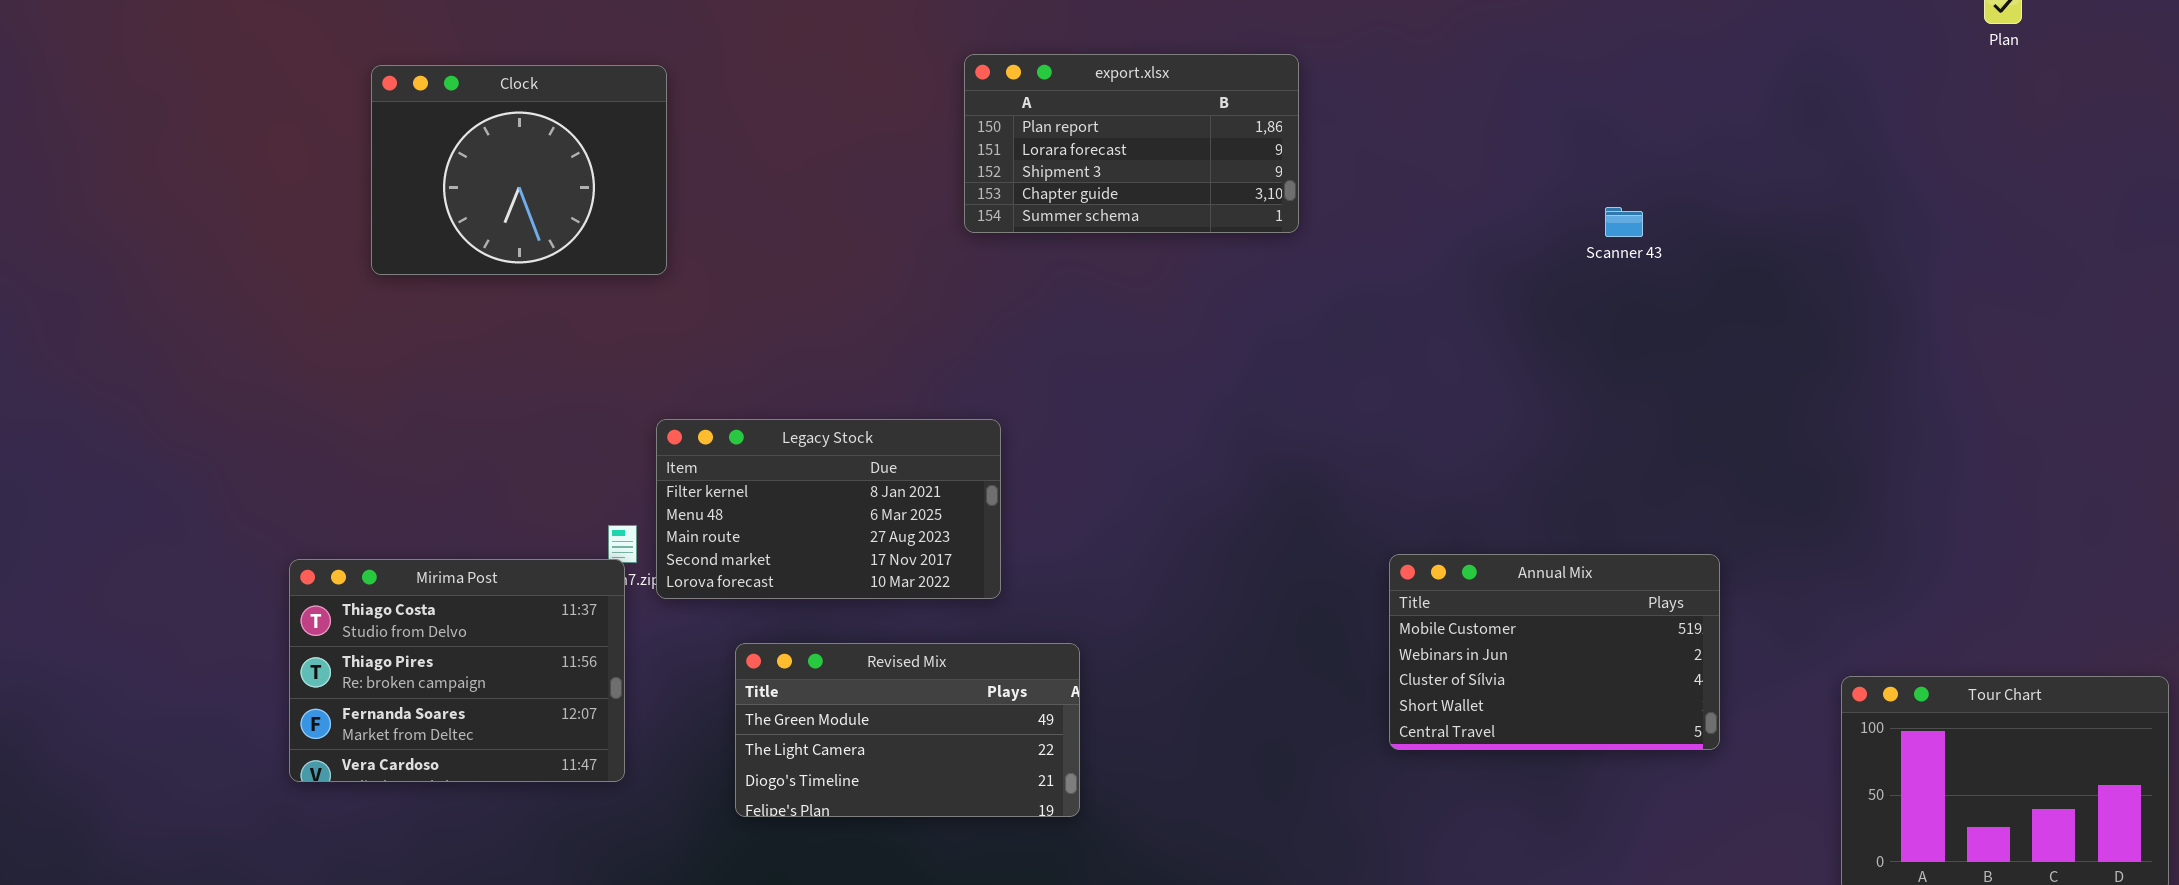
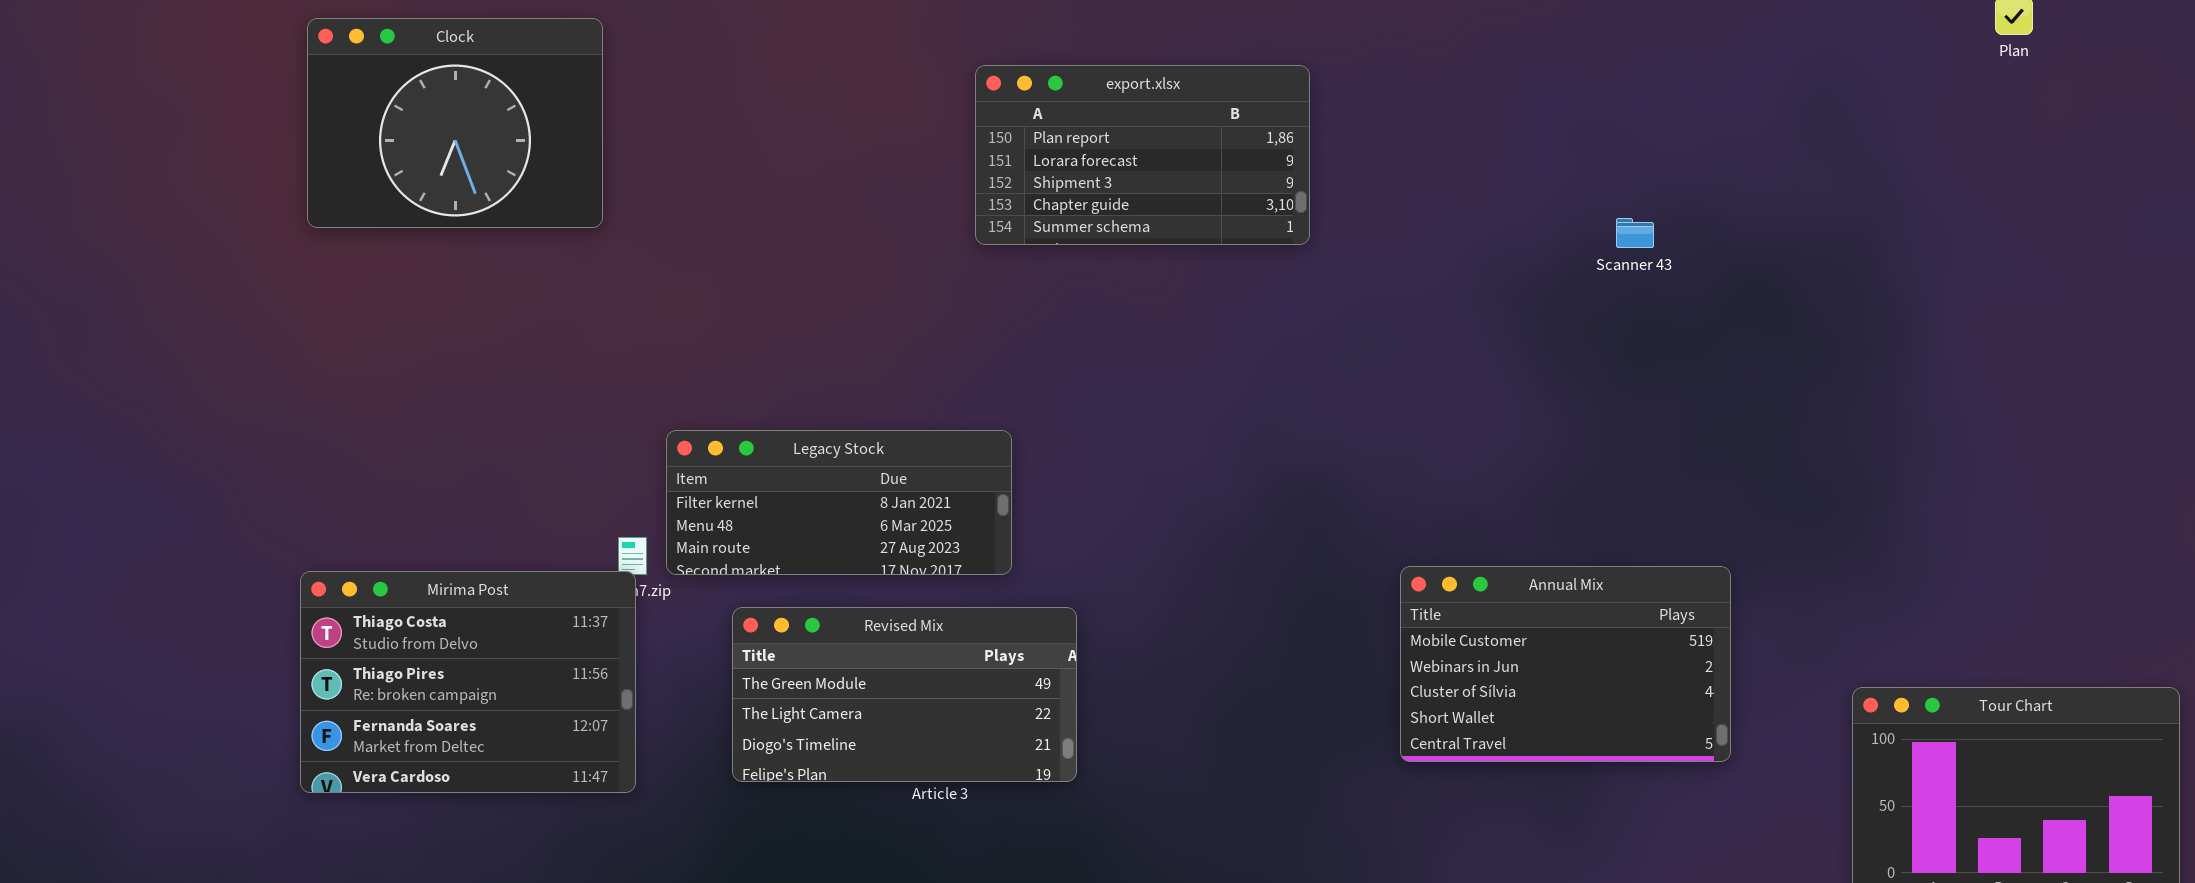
Clock: [371,65,667,275] -> [307,18,603,228], moved
Legacy Stock: [656,419,1001,599] -> [666,430,1012,575], resized
Revised Mix: [735,643,1080,817] -> [732,607,1077,782], moved

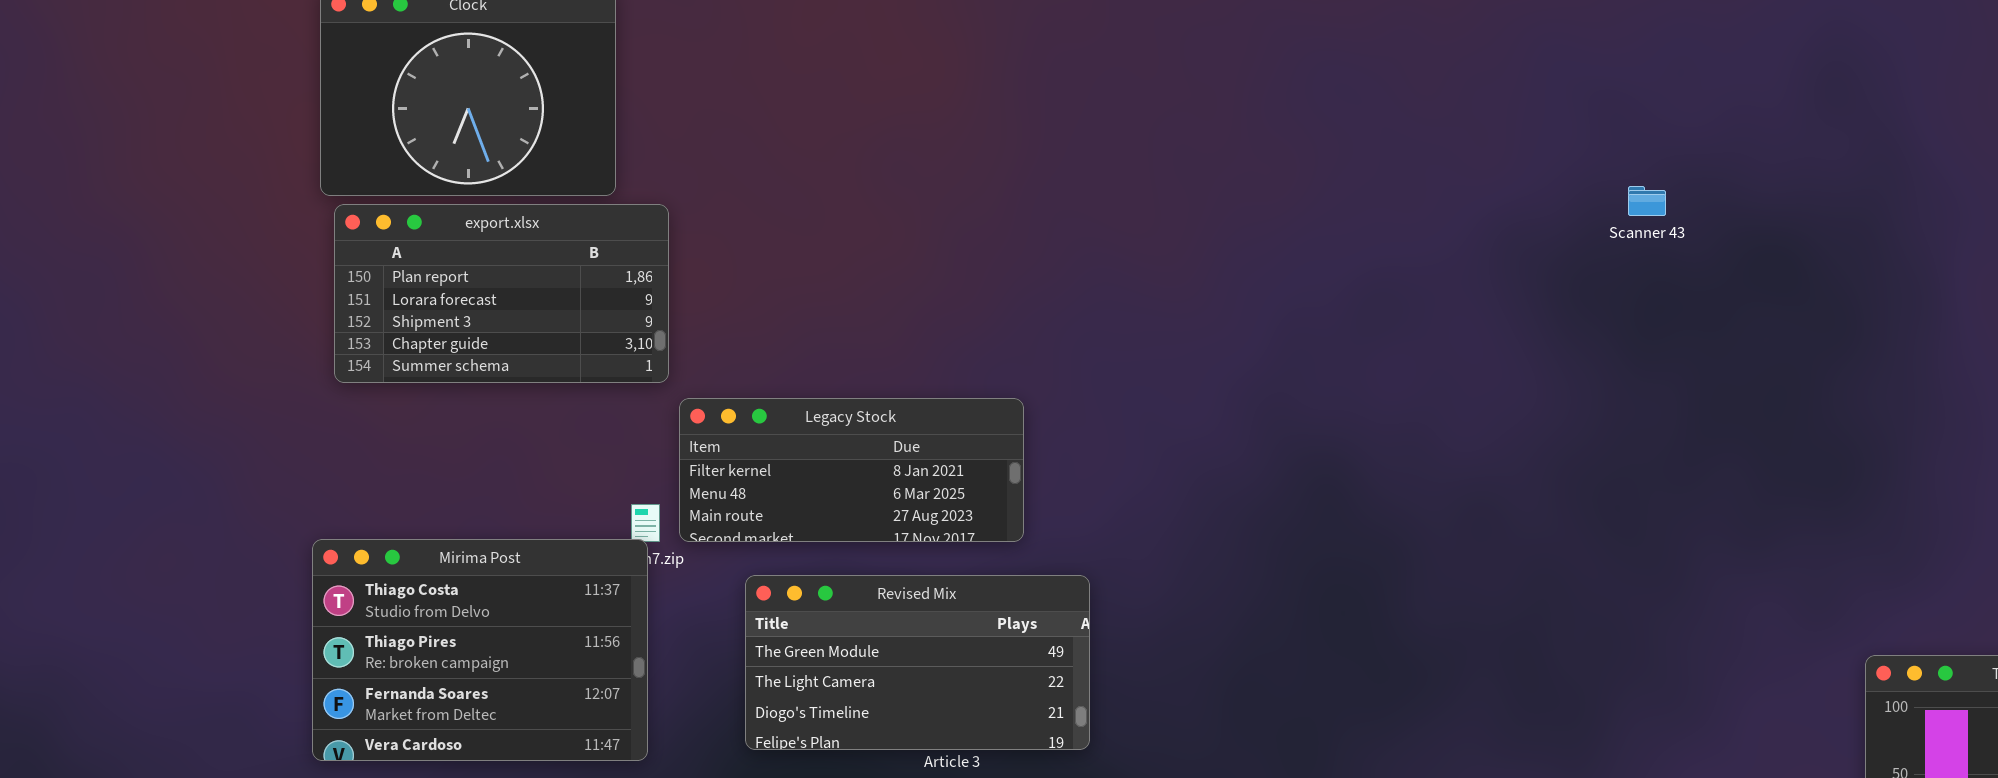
export.xlsx: [975,65,1310,245] -> [334,204,669,383], moved
Annual Mix: [1400,566,1731,762] -> none, closed

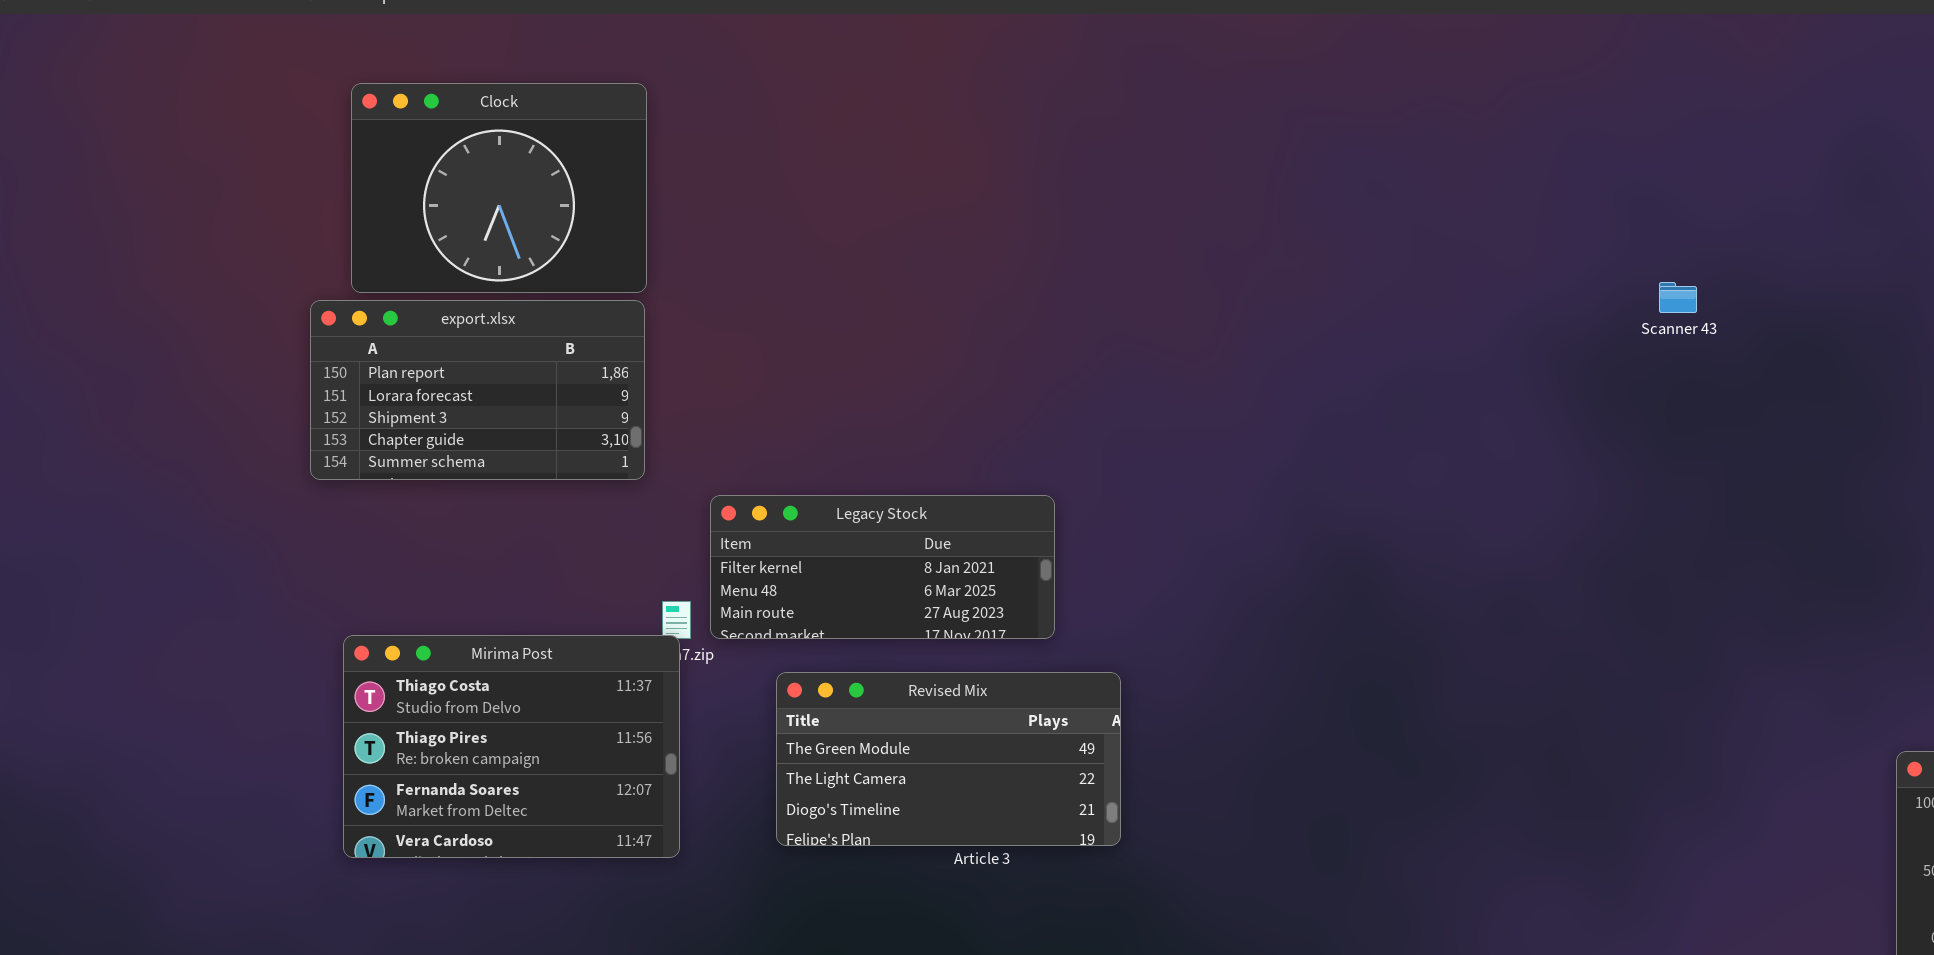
export.xlsx: [334,204,669,383] -> [310,300,645,480], moved

